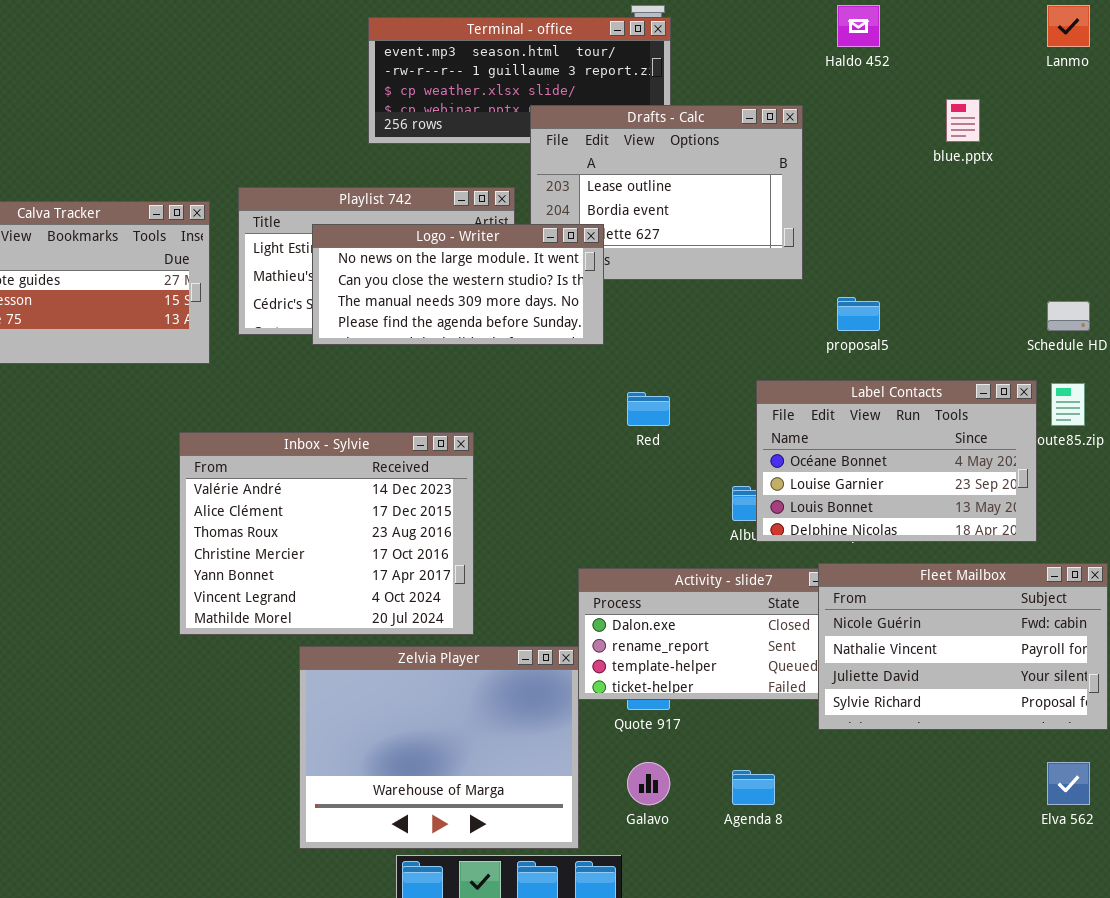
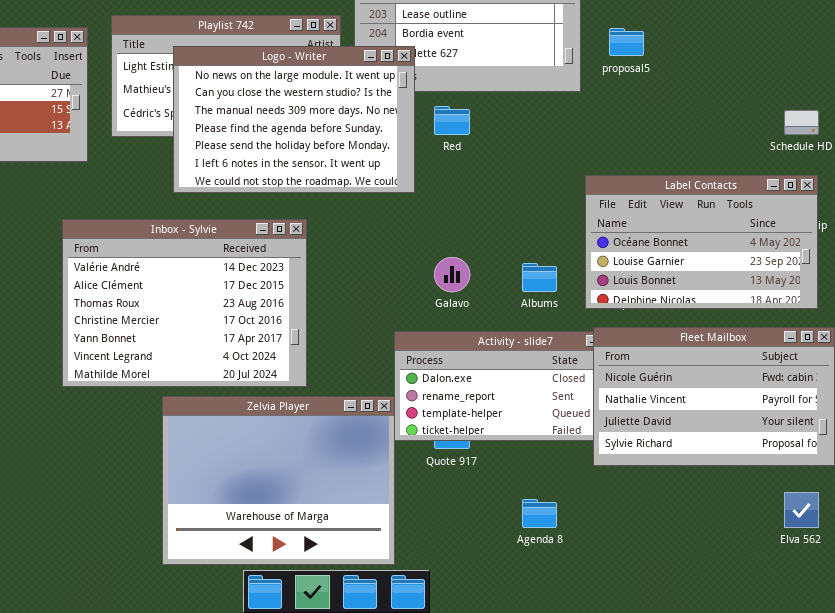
Logo - Writer: [312,224,604,345] -> [173,46,415,193], resized
proposal5: [837,297,880,331] -> [609,28,644,56], moved
Label Contacts: [756,380,1037,542] -> [585,175,818,309], moved
Red: [627,392,670,426] -> [434,106,470,135], moved
Galavo: [627,762,670,805] -> [434,257,470,292], moved

